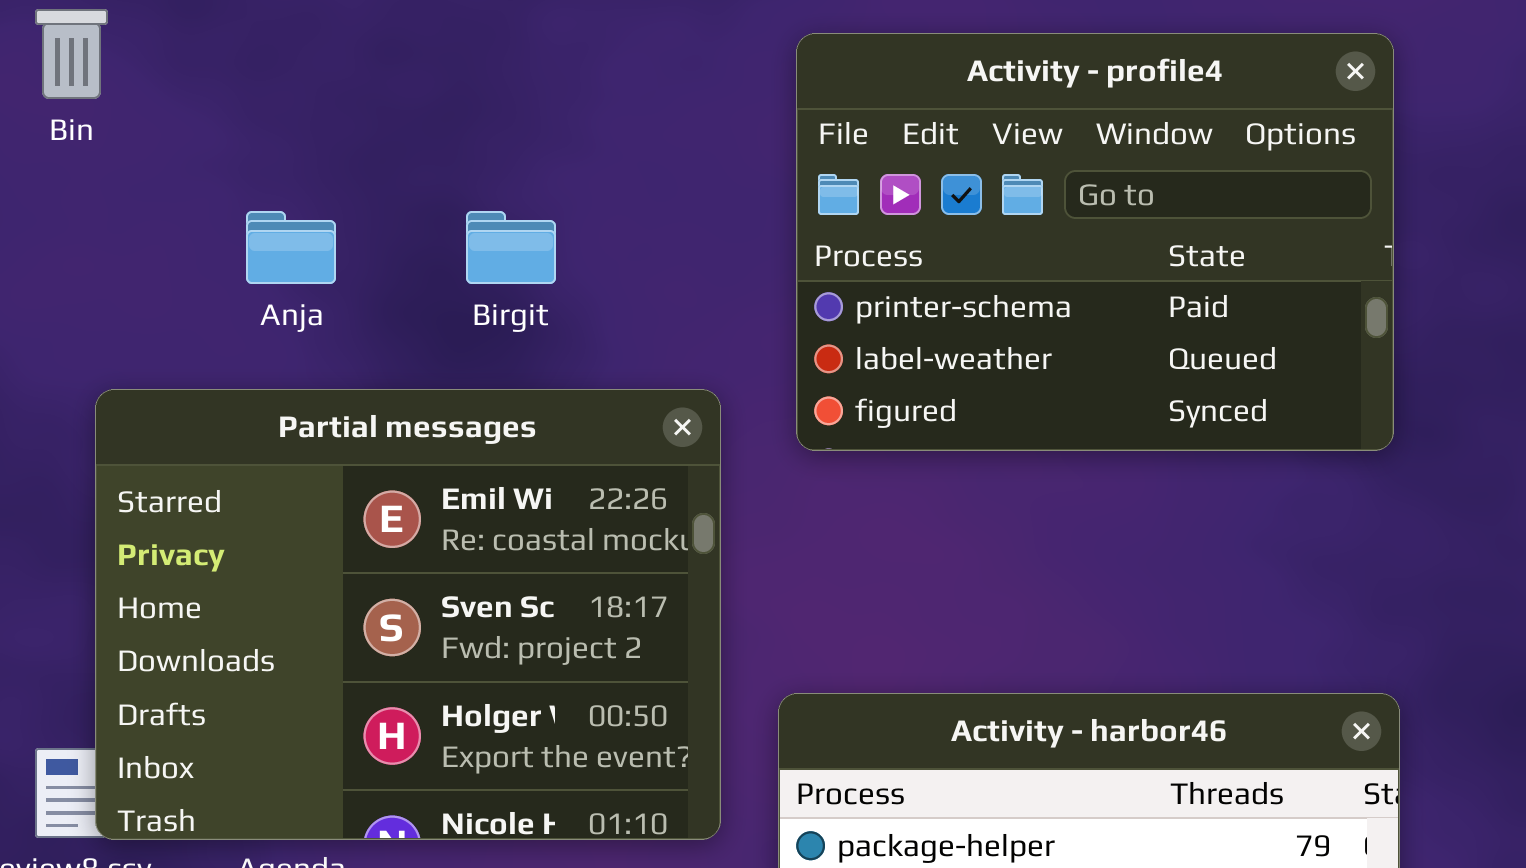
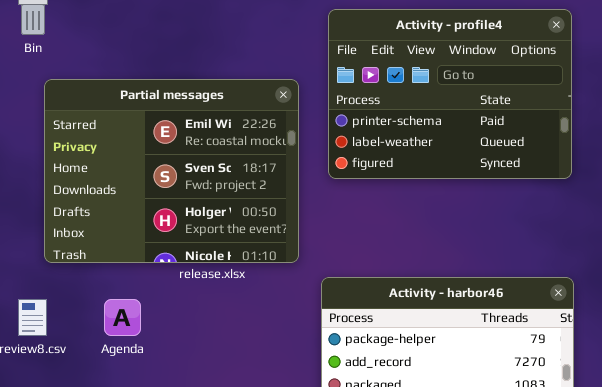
Partial messages: [95,389,721,840] -> [44,79,299,263], moved

